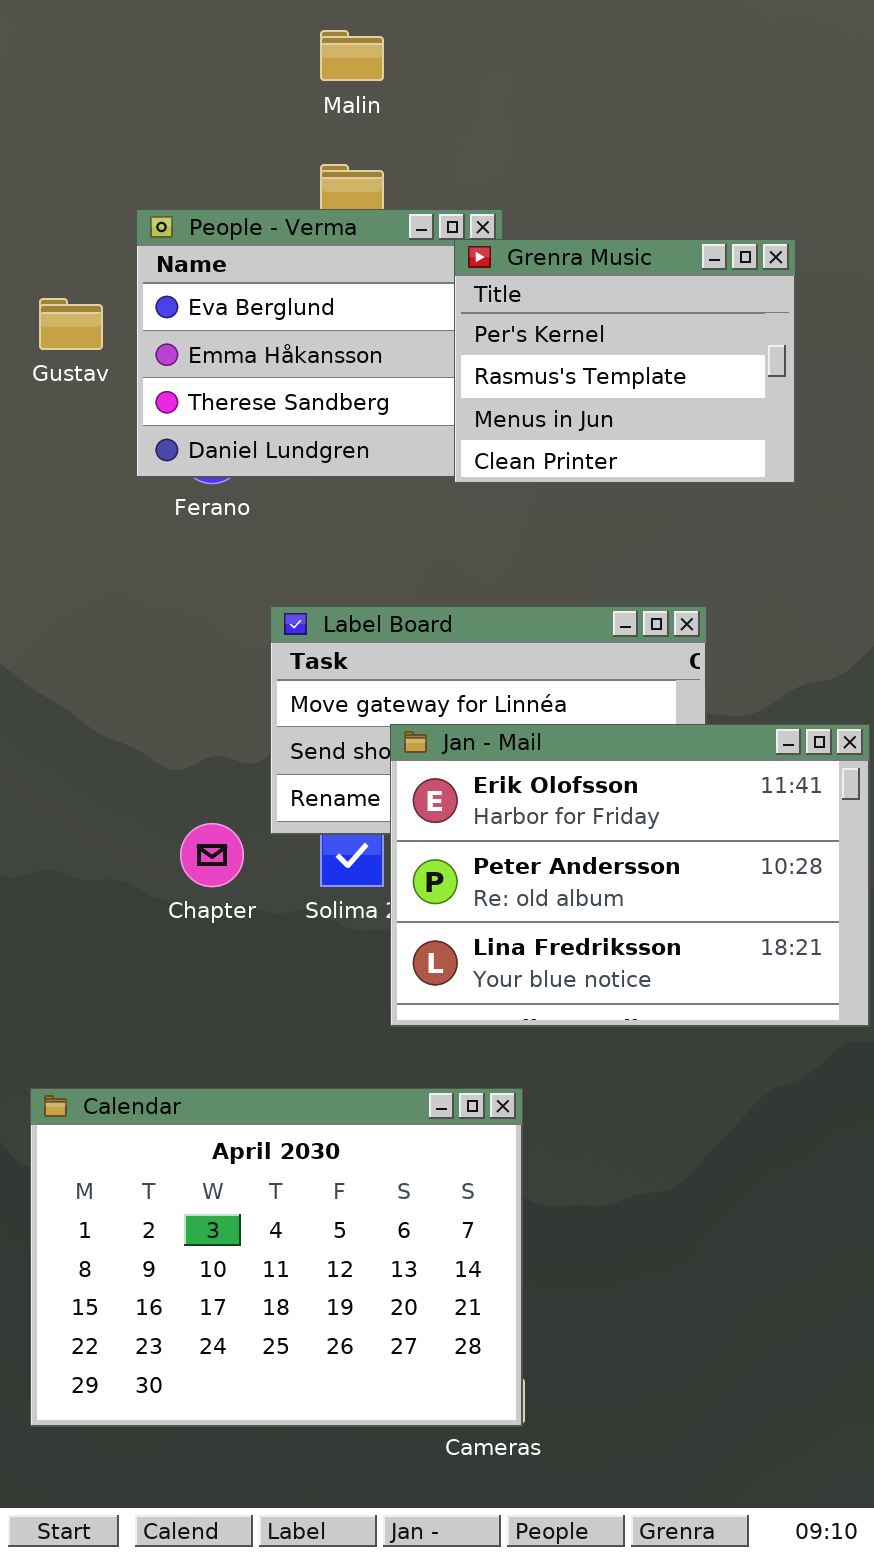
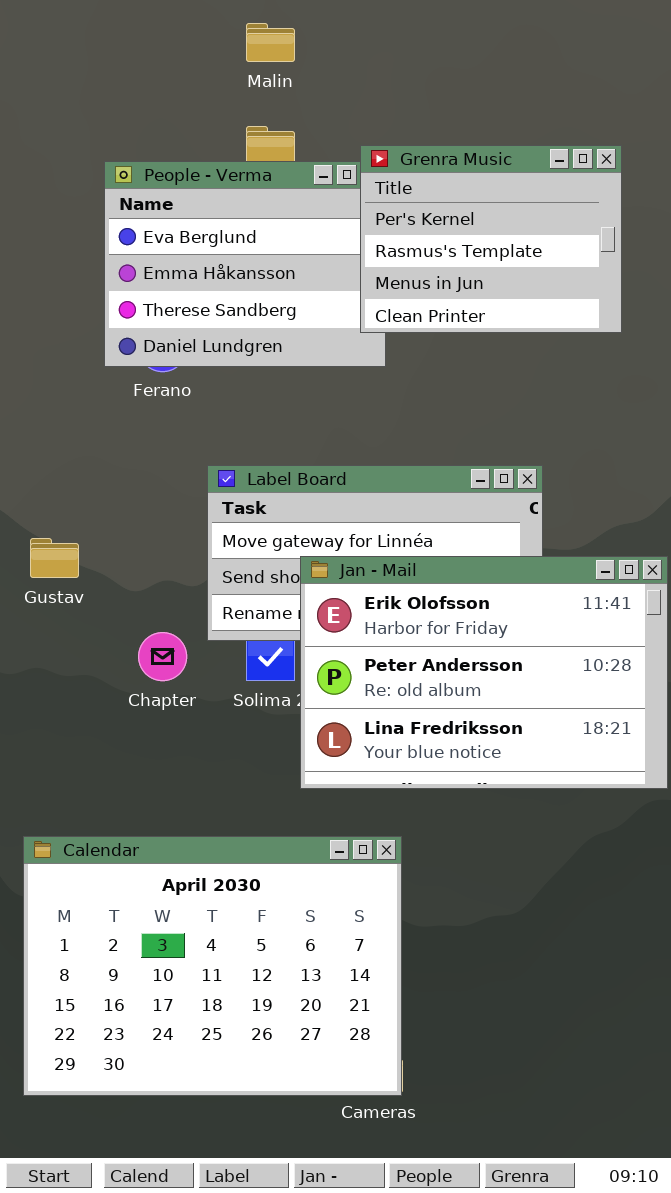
Grenra Music: [454,239,796,484] -> [360,145,622,333], moved
Gustav: [39,298,103,350] -> [30,538,79,578], moved

